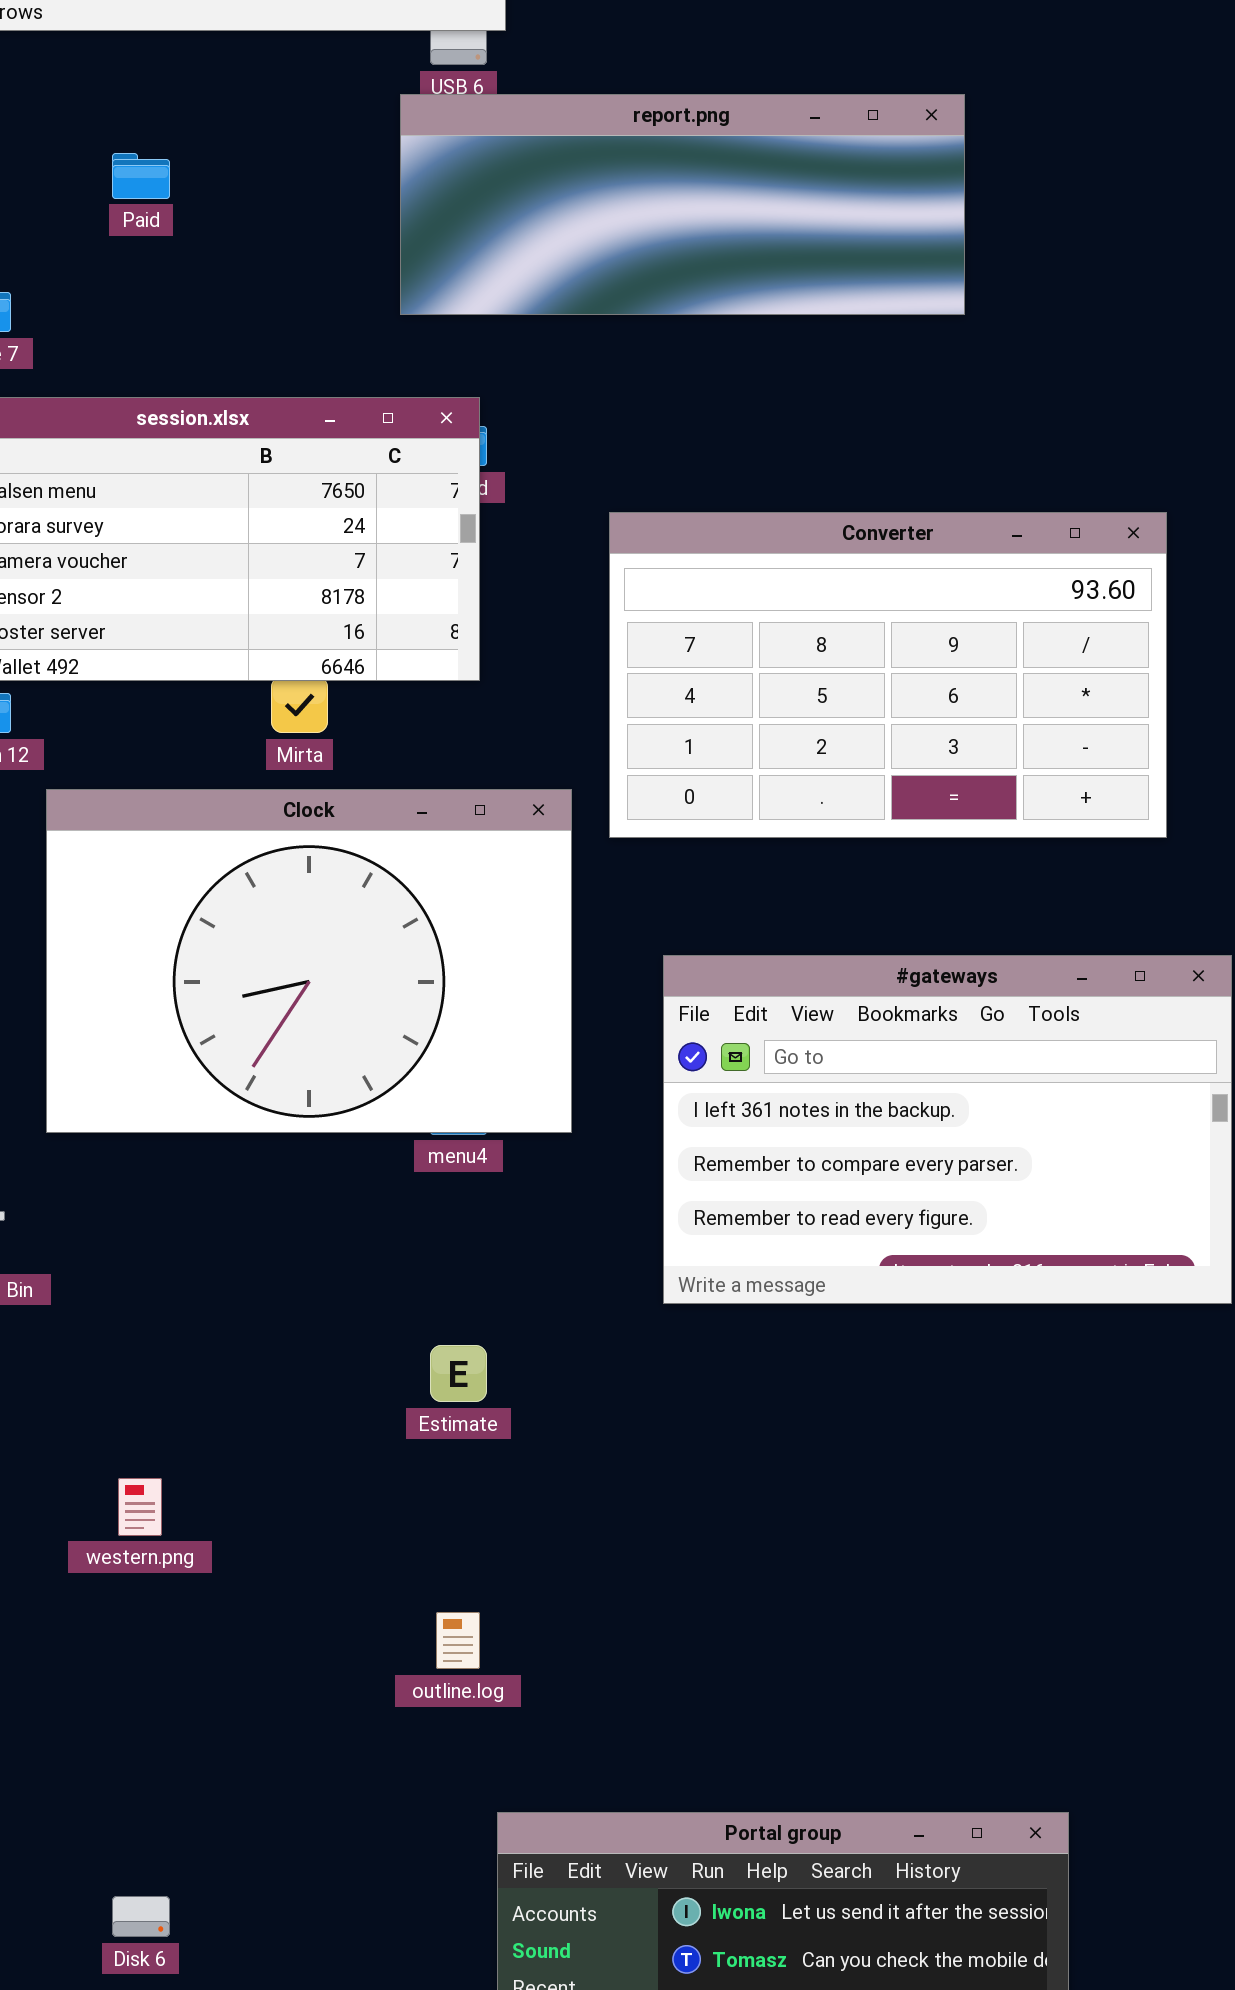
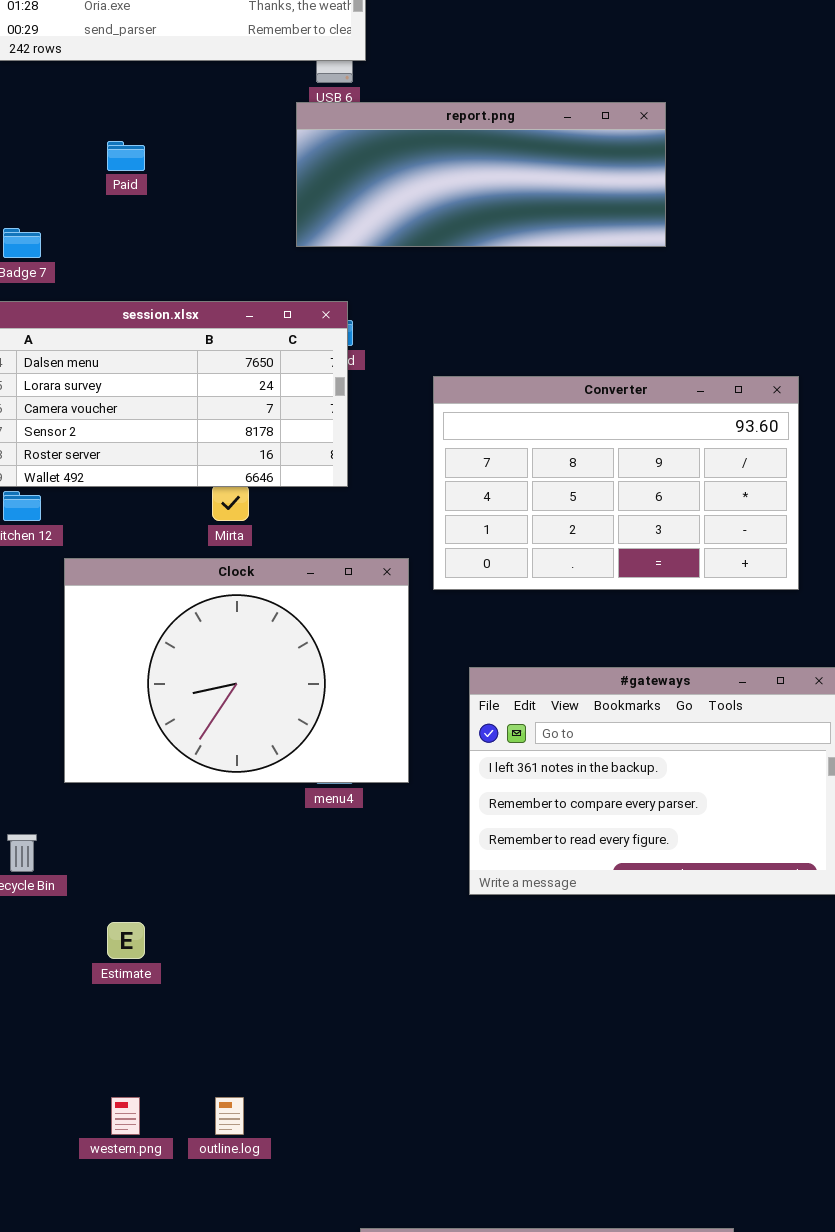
Estimate: [430,1345,487,1402] -> [107,922,145,959], moved
western.png: [118,1478,162,1536] -> [111,1097,140,1135], moved
outline.log: [436,1612,480,1669] -> [215,1097,244,1135], moved

